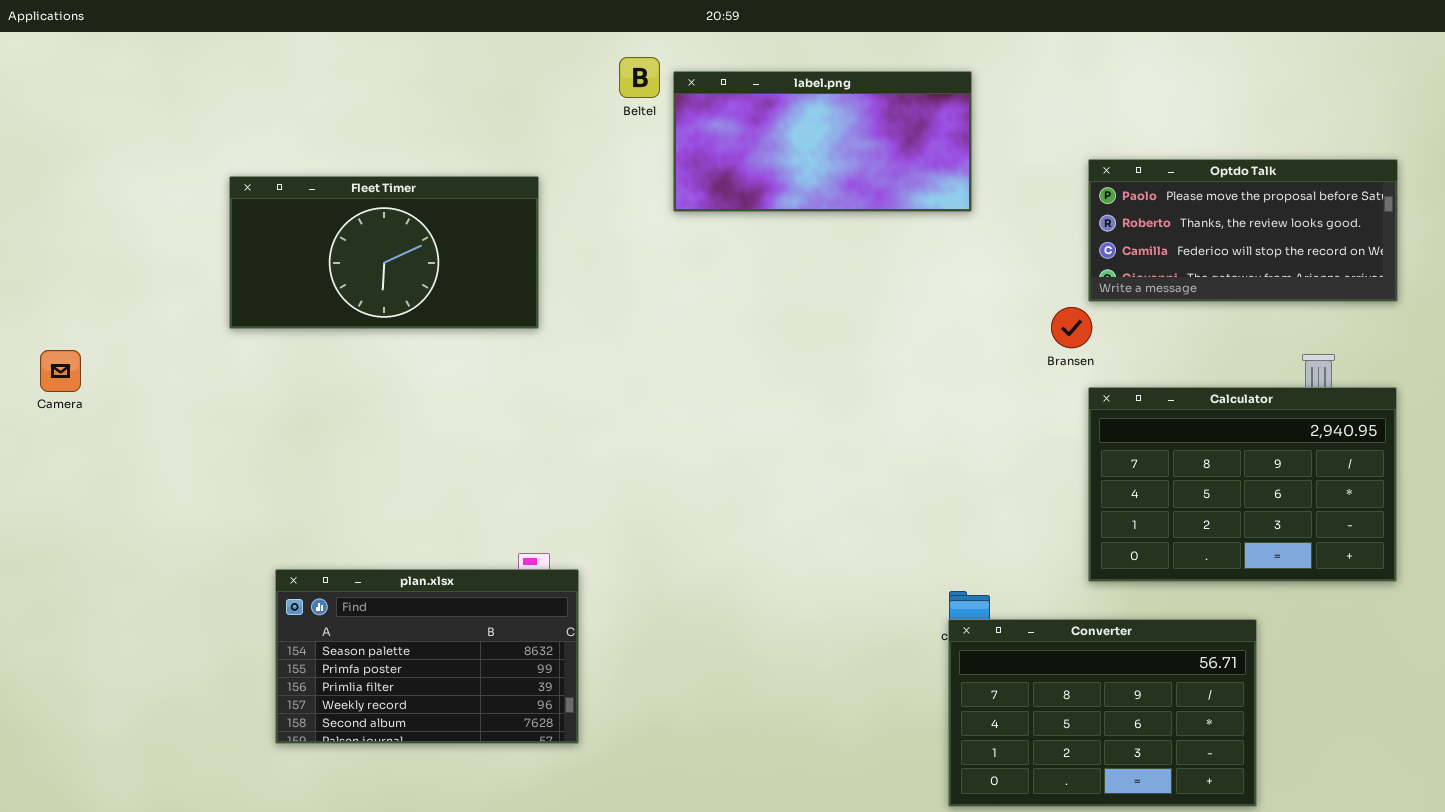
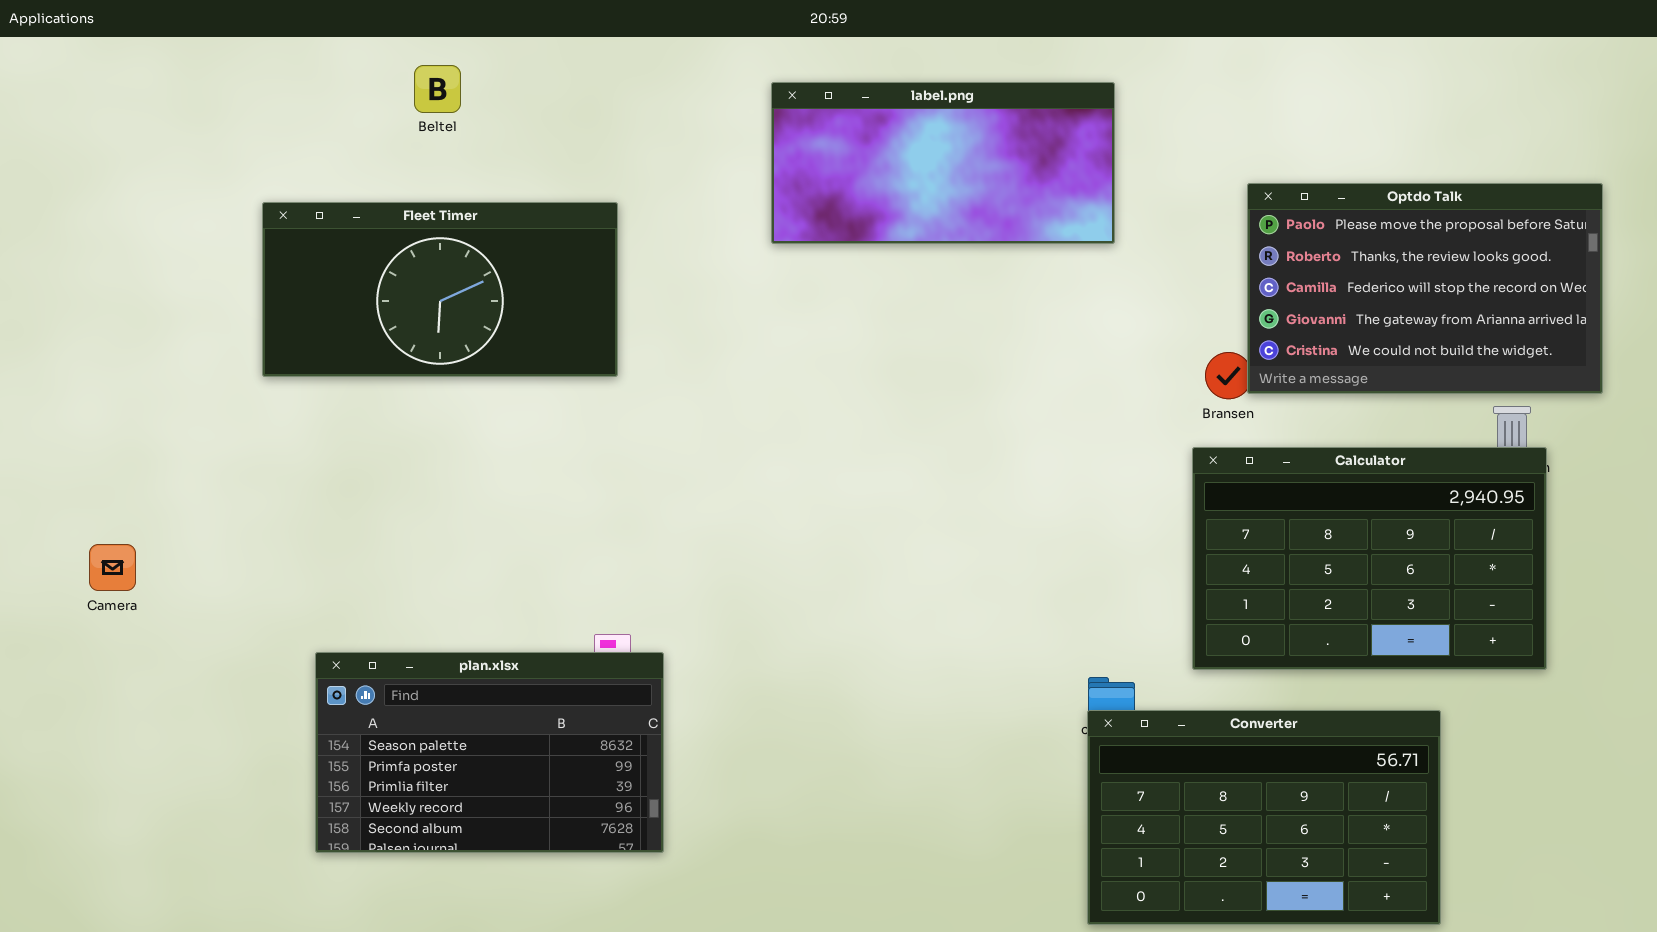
Beltel: [619,57,660,98] -> [414,65,461,113], moved
Optdo Talk: [1088,159,1398,302] -> [1247,183,1603,394], resized
Camera: [40,350,81,392] -> [89,544,136,591], moved
Calculator: [1088,387,1397,582] -> [1192,447,1547,670], moved

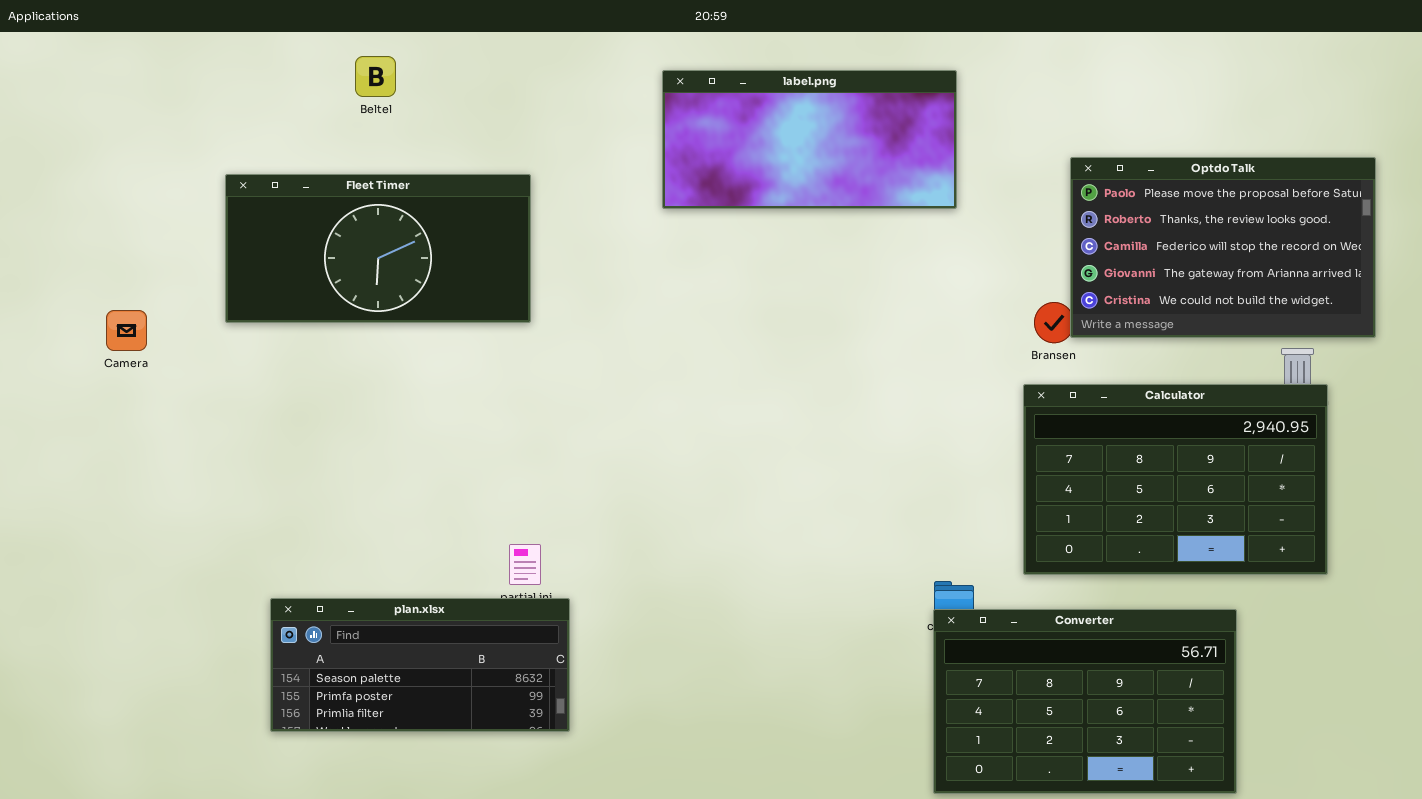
Camera: [89,544,136,591] -> [106,310,147,351], moved
plan.xlsx: [315,652,664,853] -> [270,598,570,732], resized

